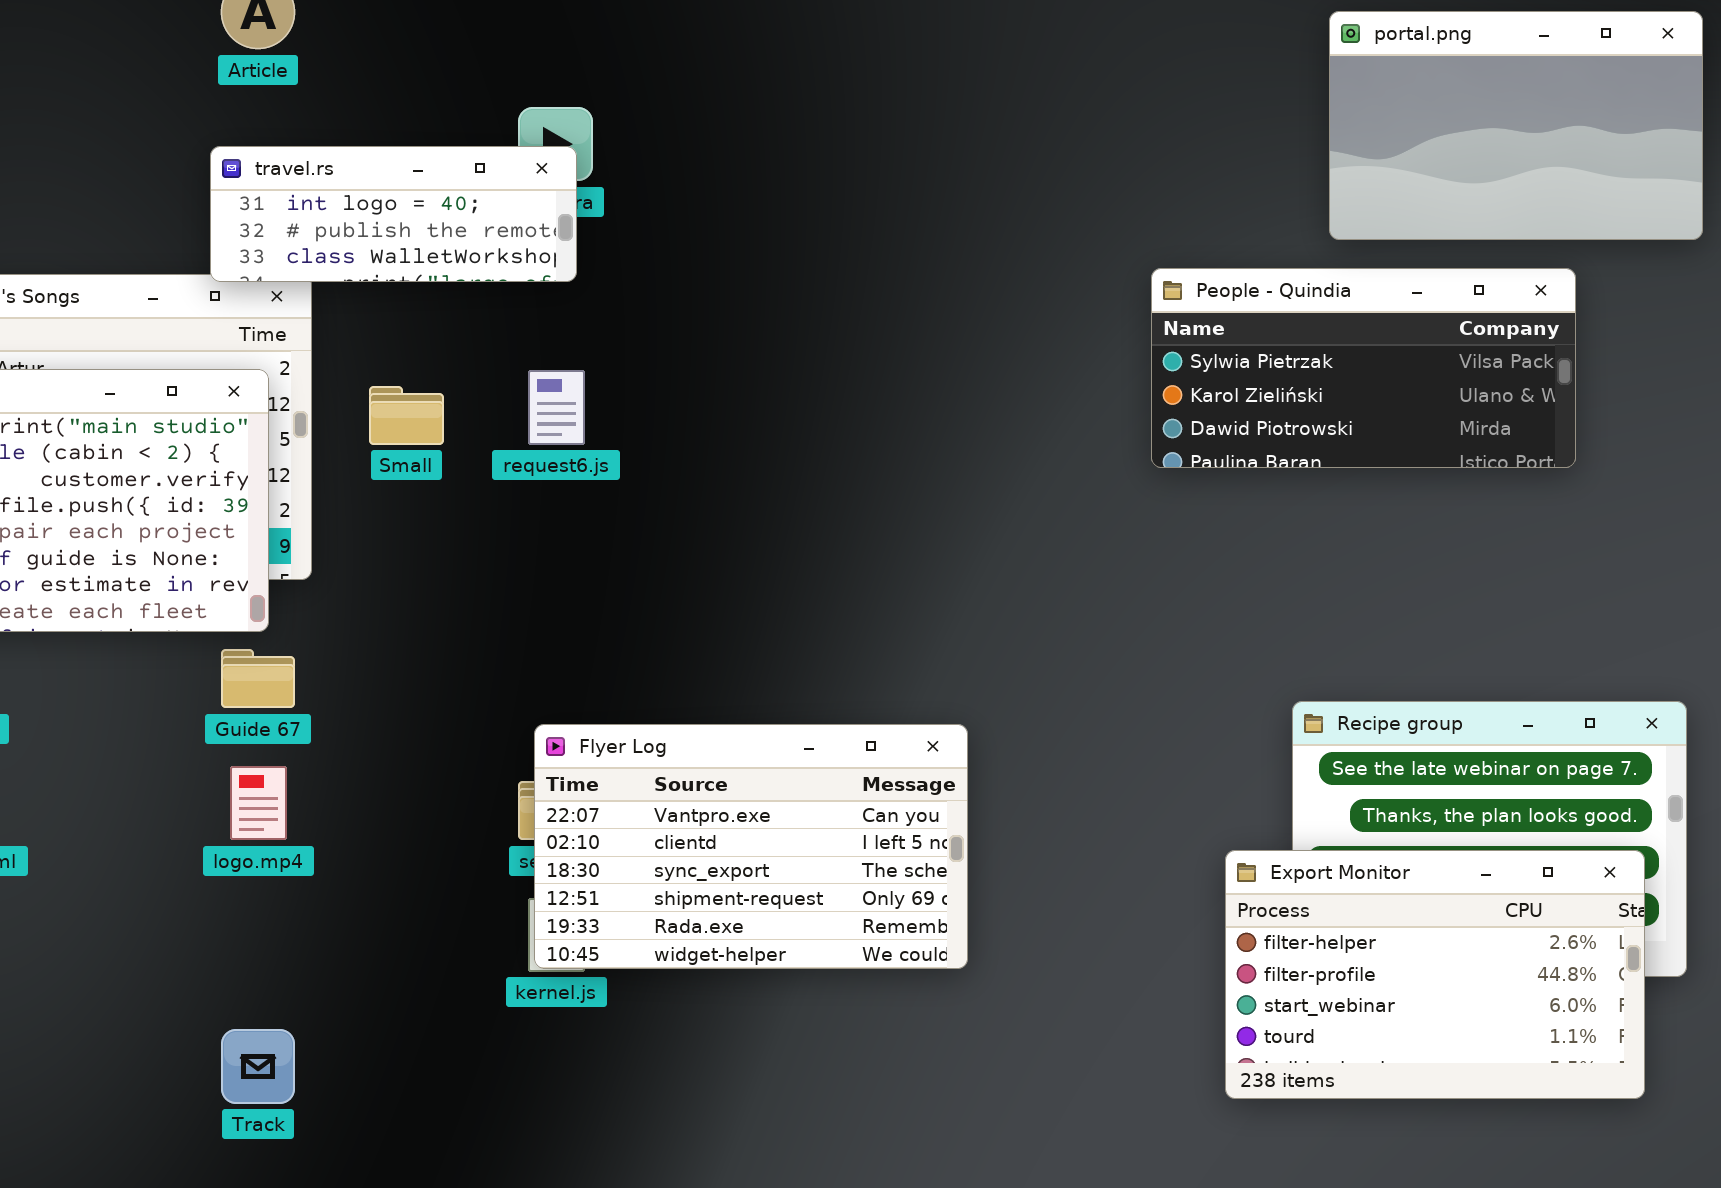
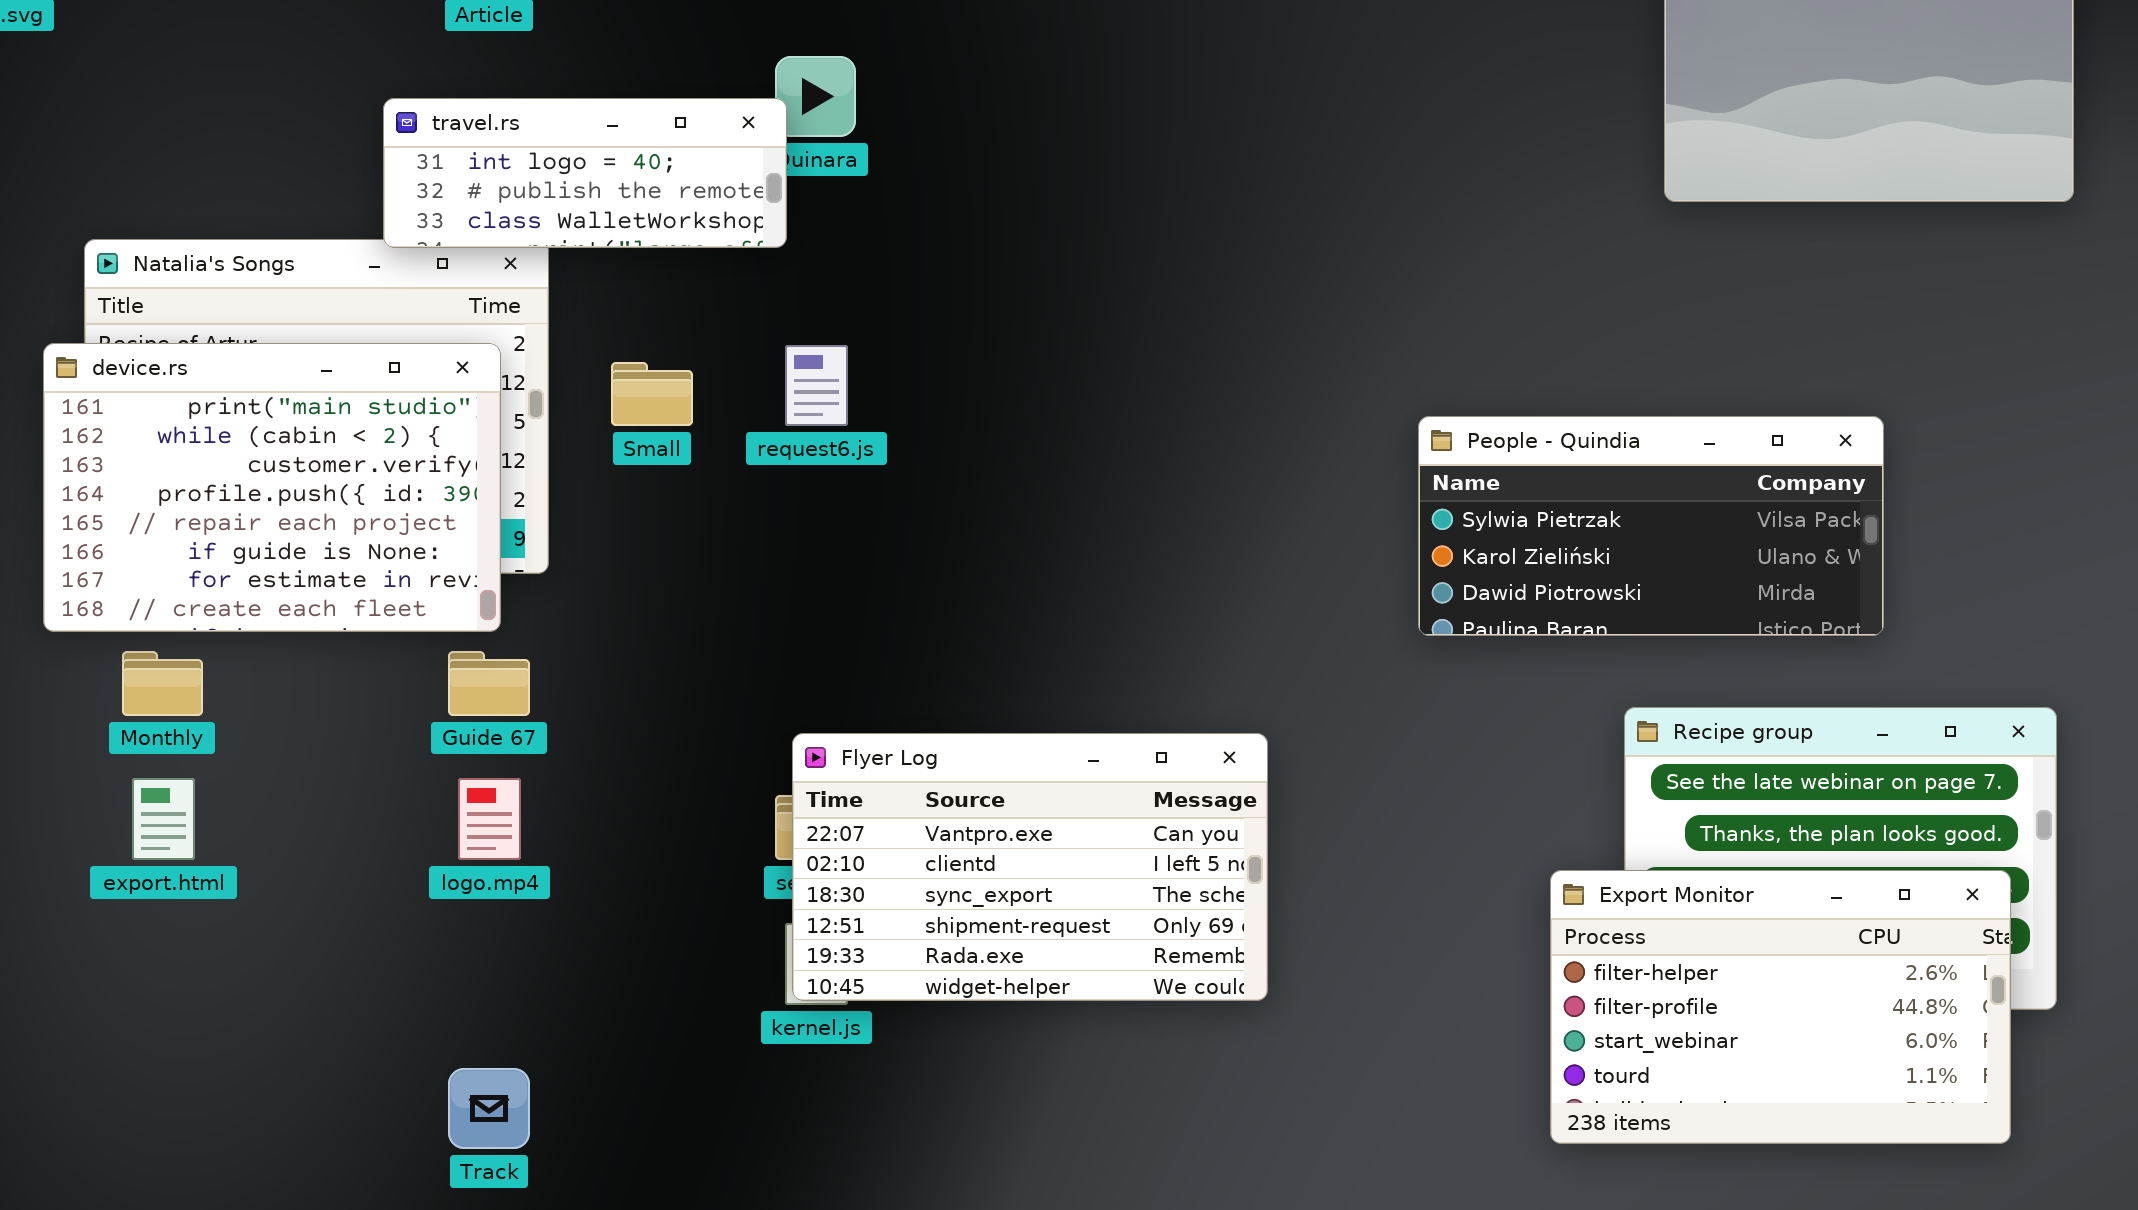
travel.rs: [210,146,577,282] -> [383,98,787,248], moved
People - Quindia: [1151,268,1576,468] -> [1418,416,1884,636], moved

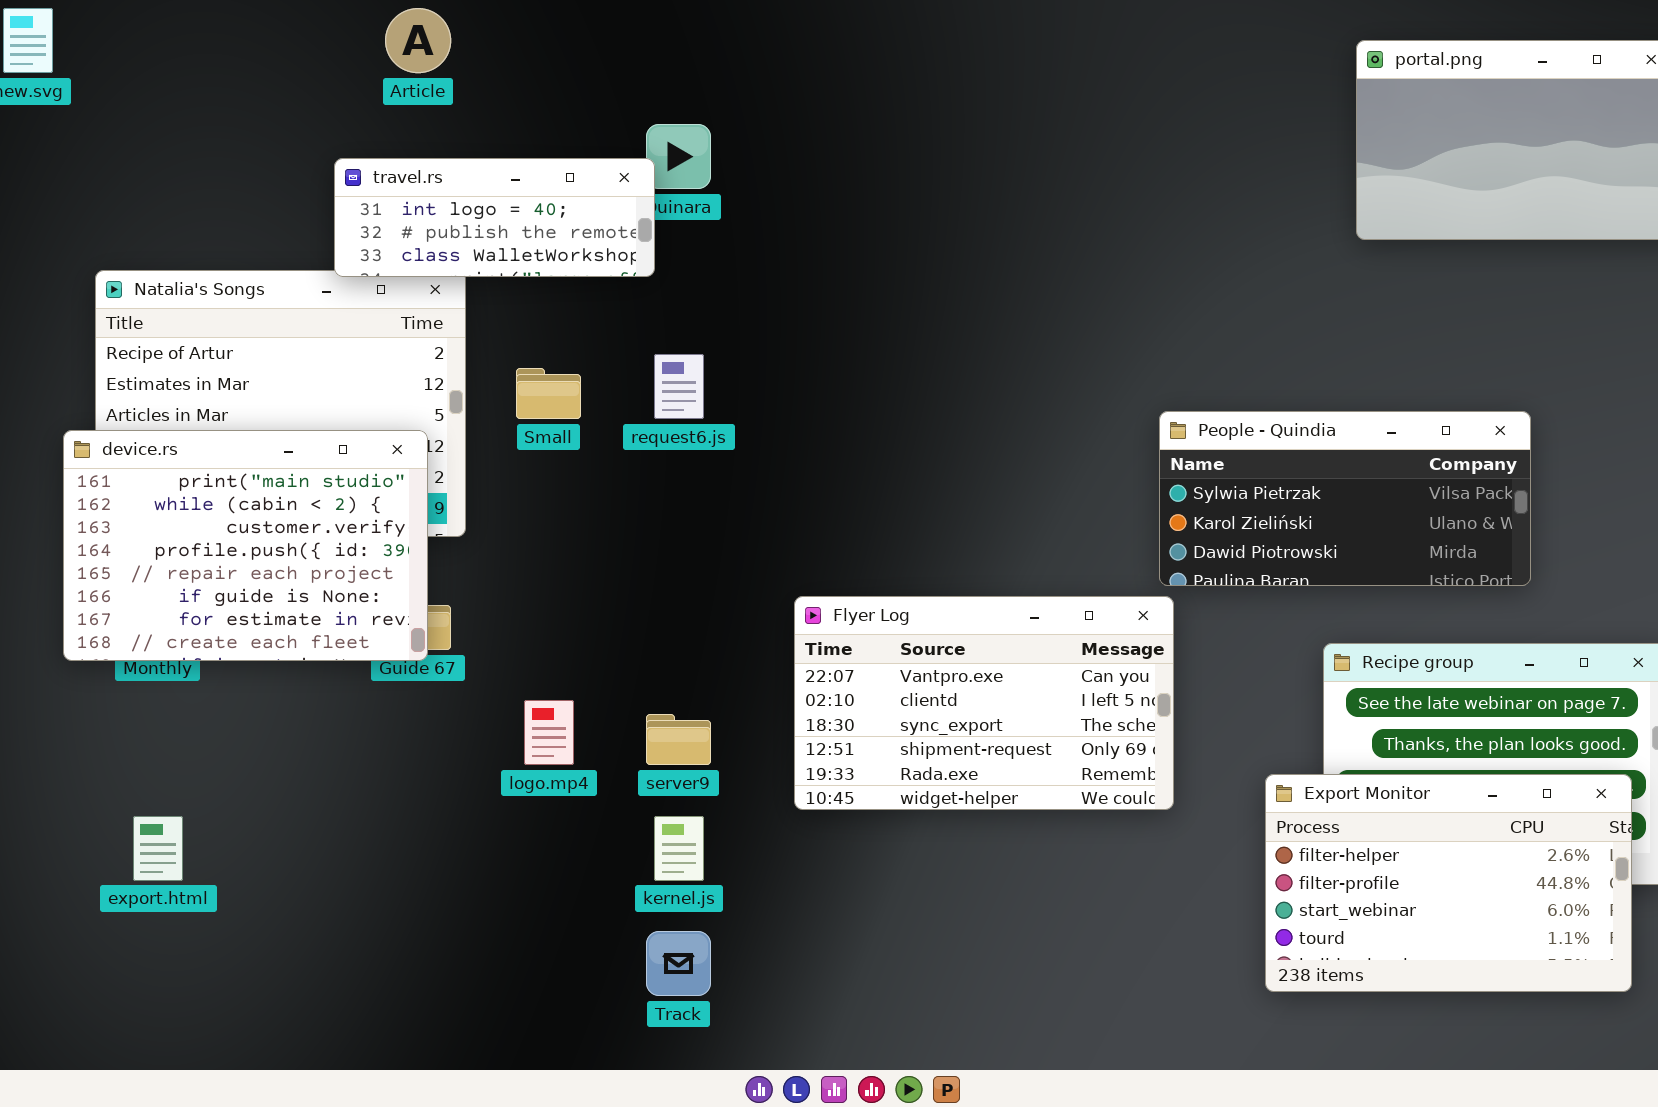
device.rs: [43,343,501,632] -> [63,430,428,661], moved
Flyer Log: [792,733,1268,1001] -> [794,596,1174,810], moved
export.html: [132,778,195,860] -> [133,816,183,881], moved
logo.mp4: [458,778,521,860] -> [524,700,574,765], moved
Track: [448,1068,530,1149] -> [646,931,711,996], moved

